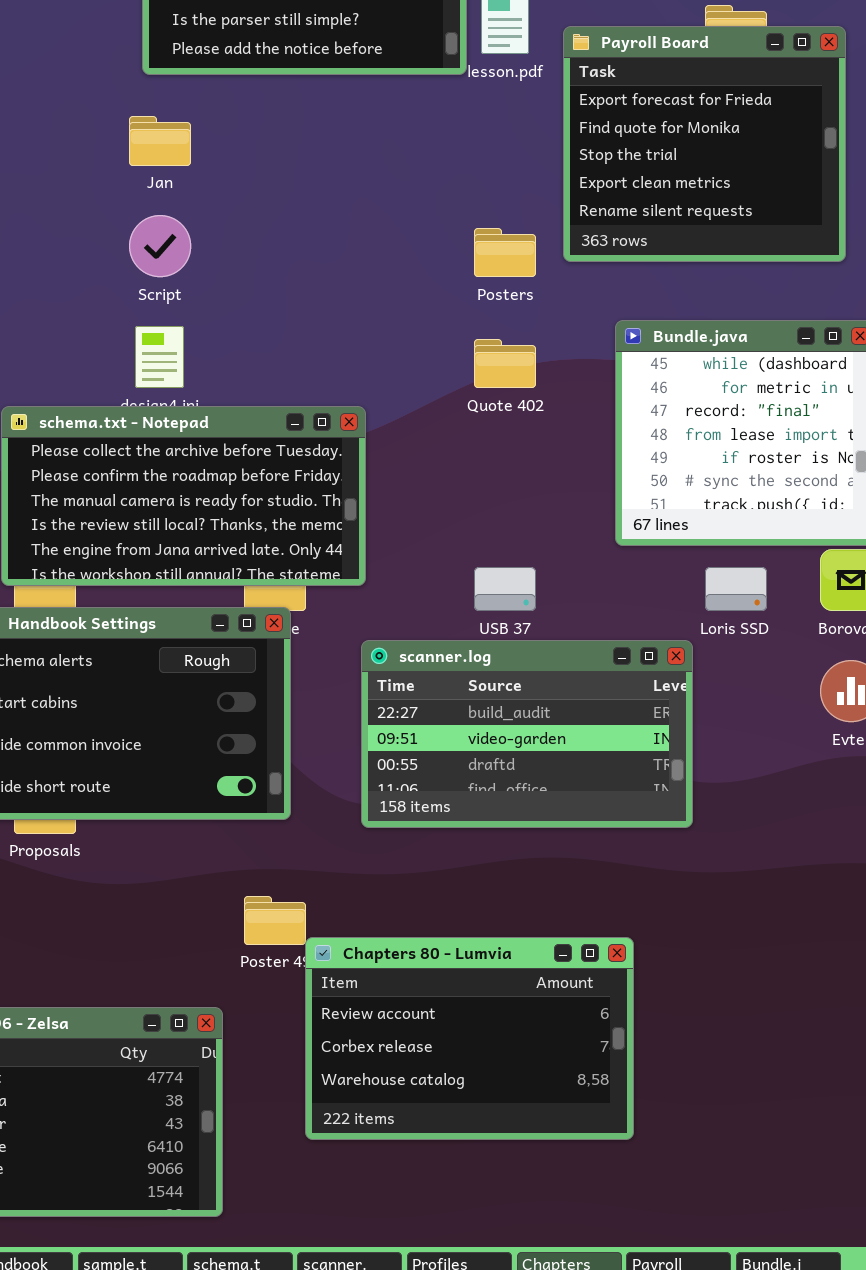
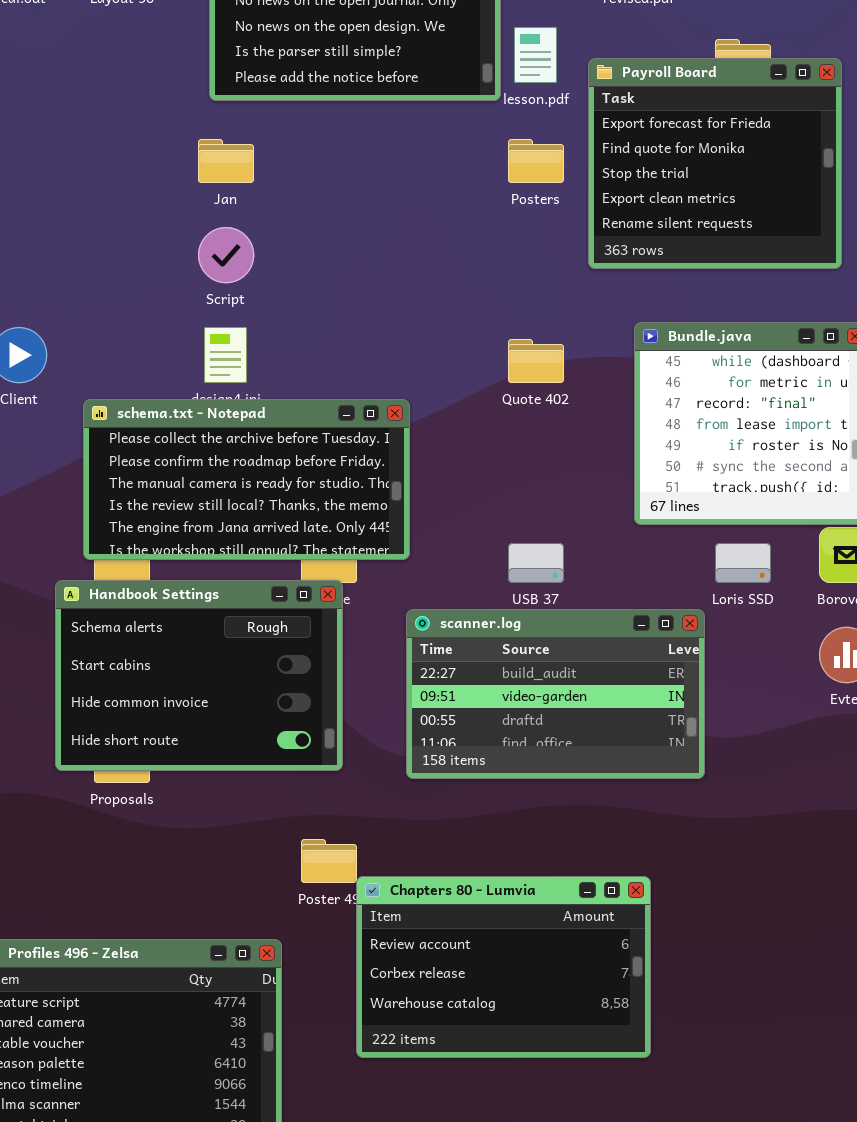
Posters: [474,228,536,277] -> [508,139,564,183], moved

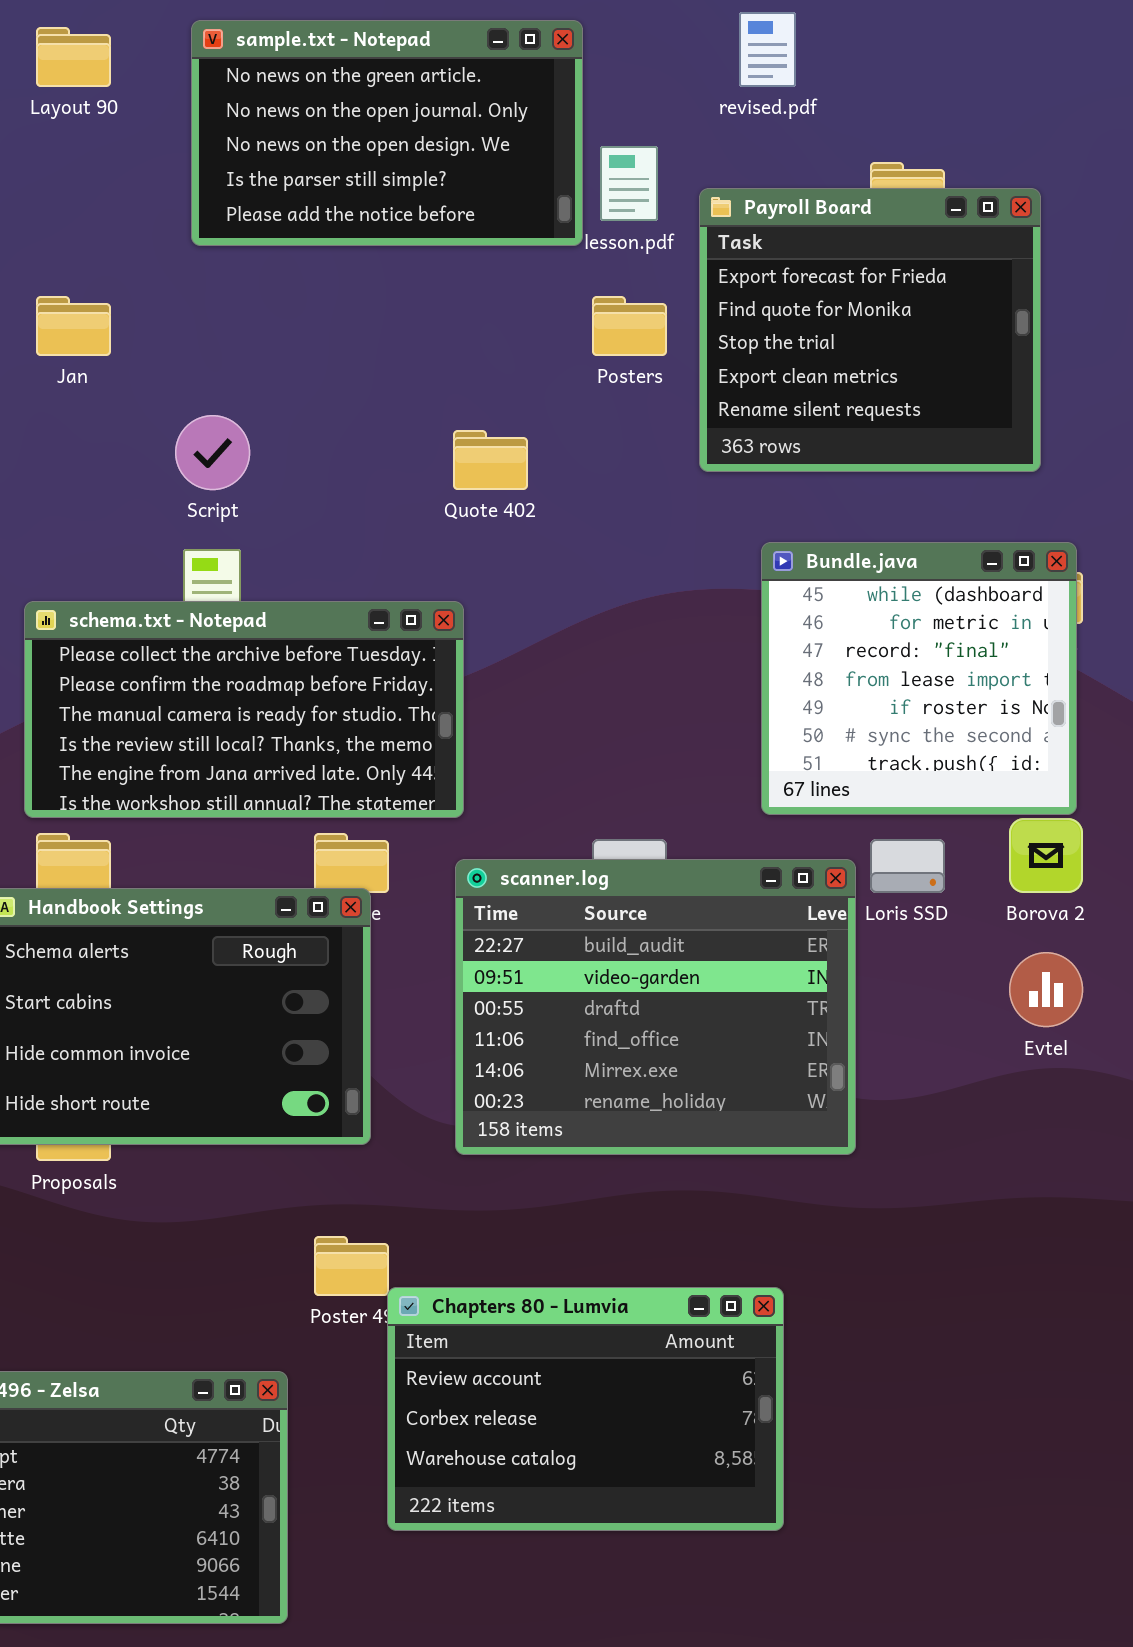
Jan: [198,139,254,183] -> [36,296,111,356], moved
Quote 402: [508,339,564,383] -> [453,430,528,490], moved
schema.txt - Notepad: [83,399,410,560] -> [24,601,464,818], moved
scanner.log: [406,609,705,779] -> [455,859,856,1155], resized

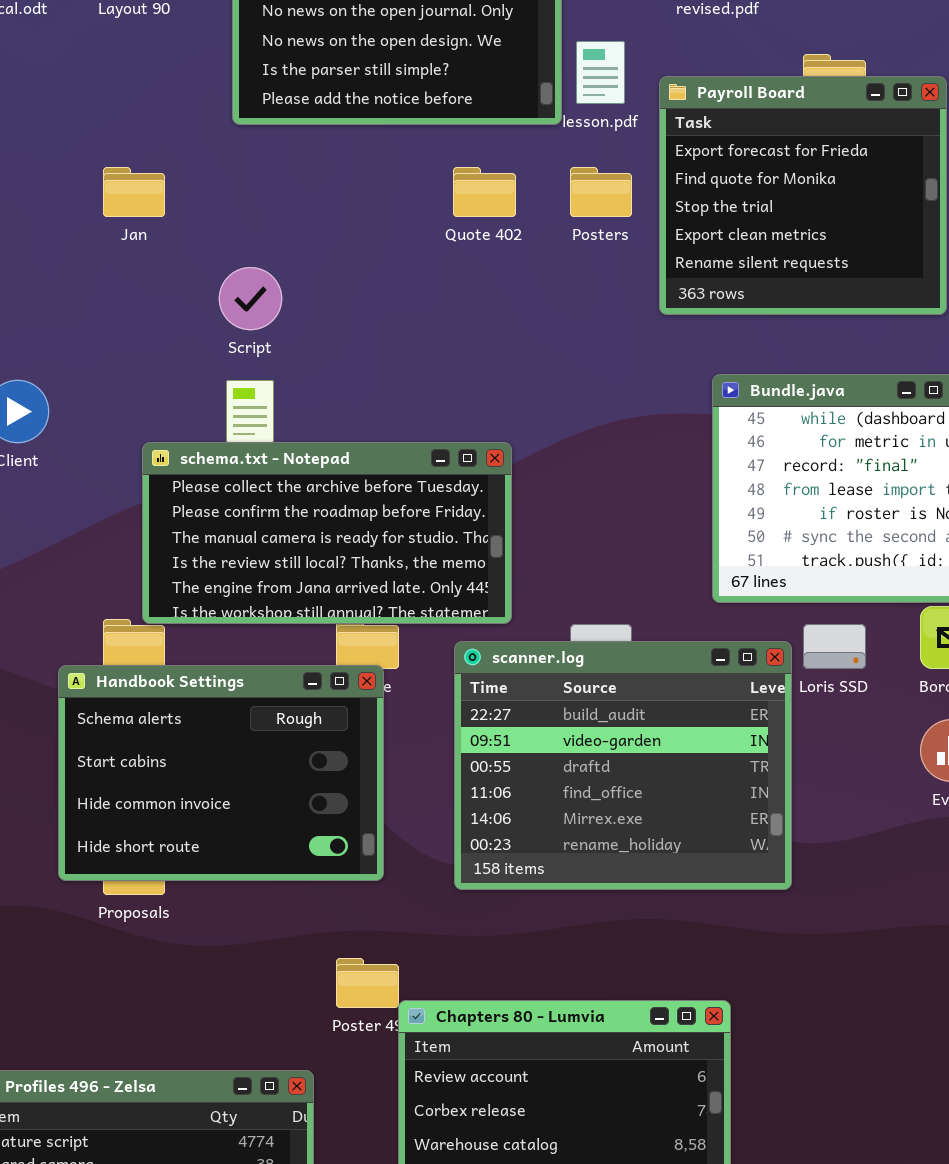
Quote 402: [453,430,528,490] -> [453,167,516,217], moved
schema.txt - Notepad: [24,601,464,818] -> [142,442,512,624], moved

